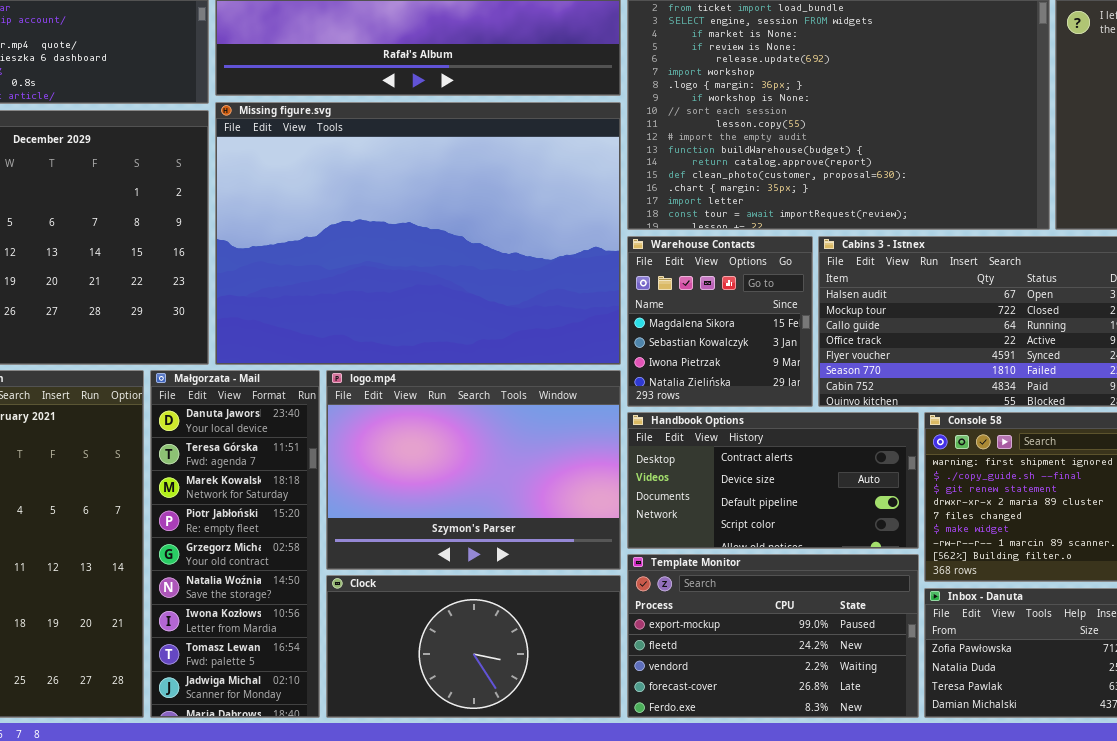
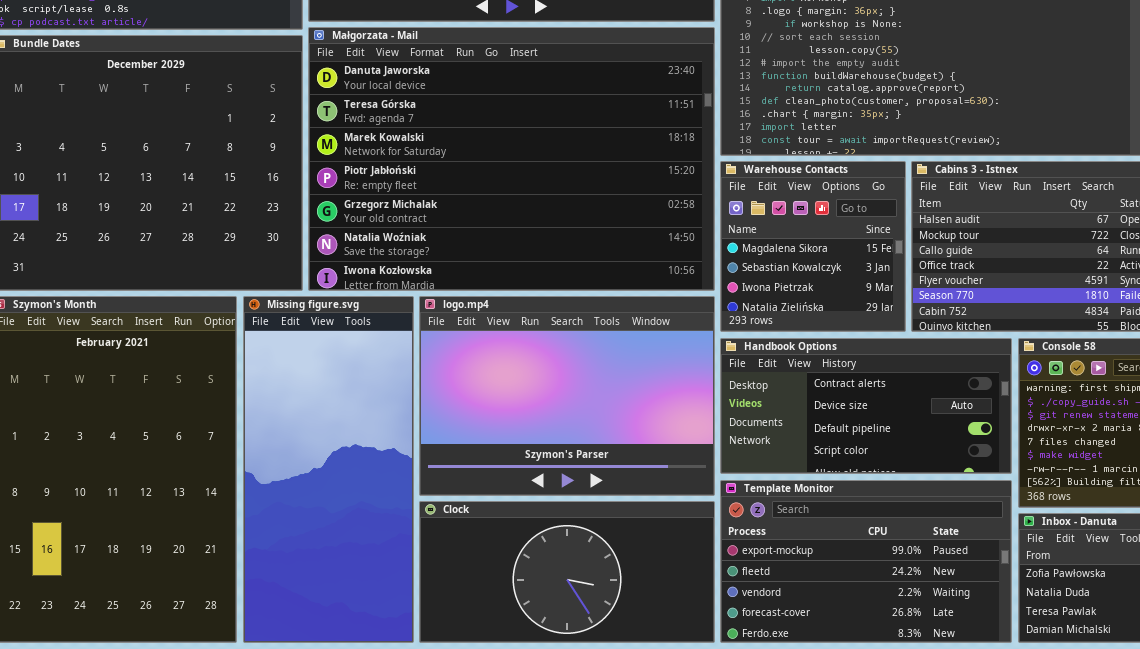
Missing figure.svg: [215,102,621,365] -> [243,296,414,643], moved, resized
Małgorzata - Mail: [150,370,320,718] -> [308,27,715,291], moved, resized

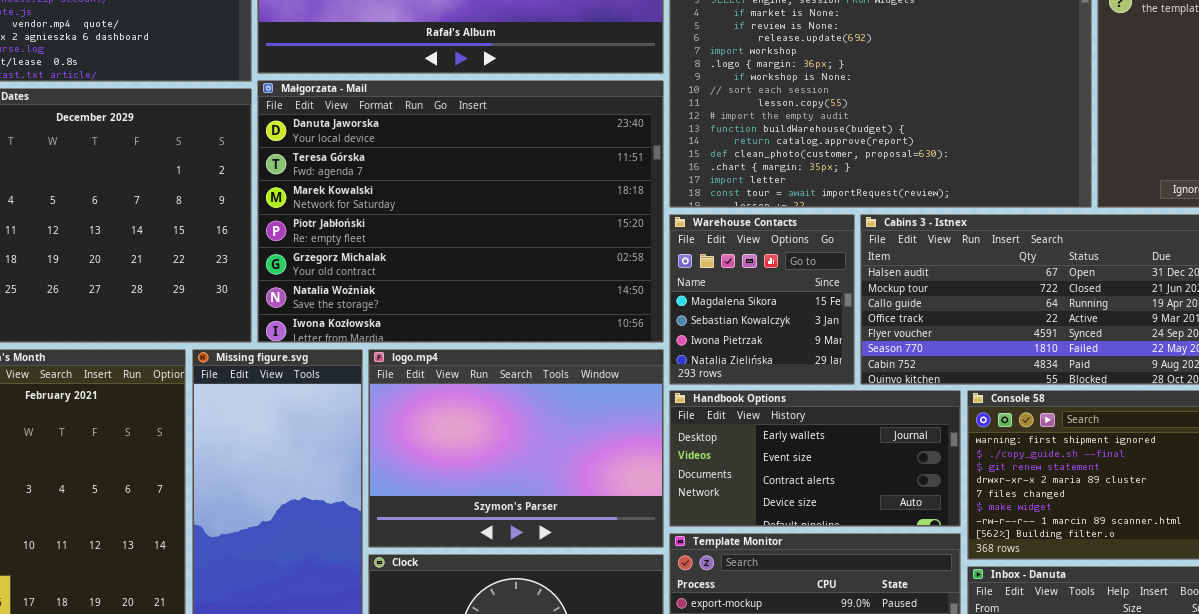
Handbook Options: [720,338,1012,474] -> [669,390,961,527], scrolled up 2 rows

